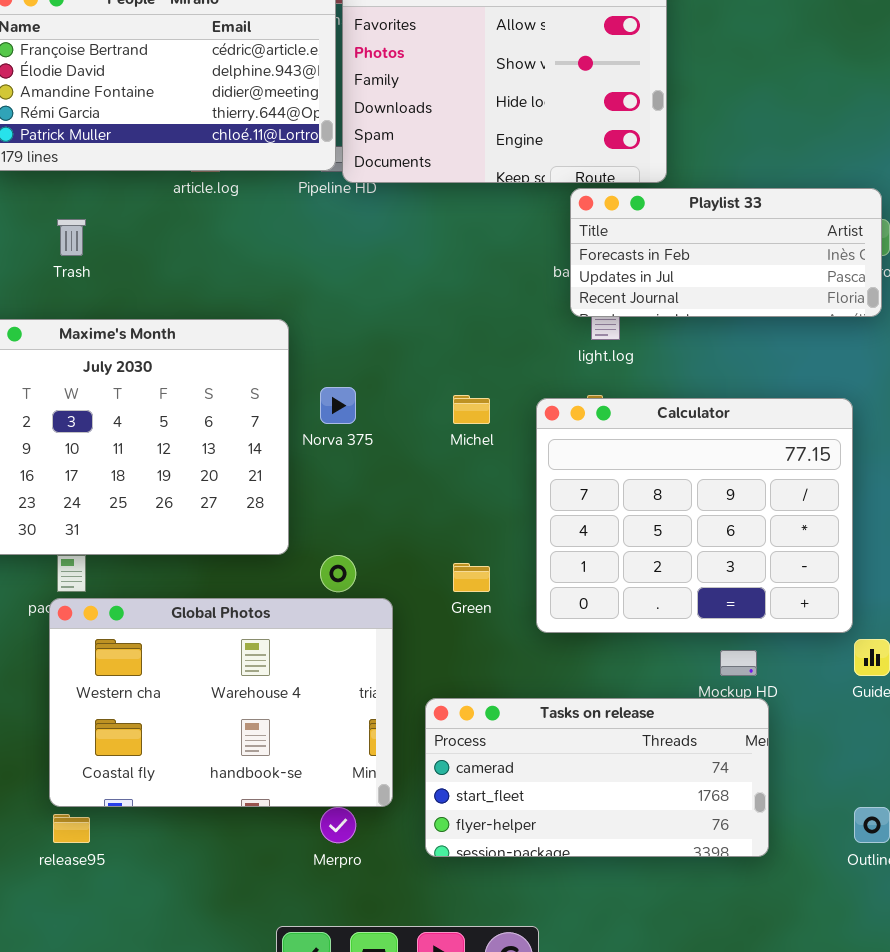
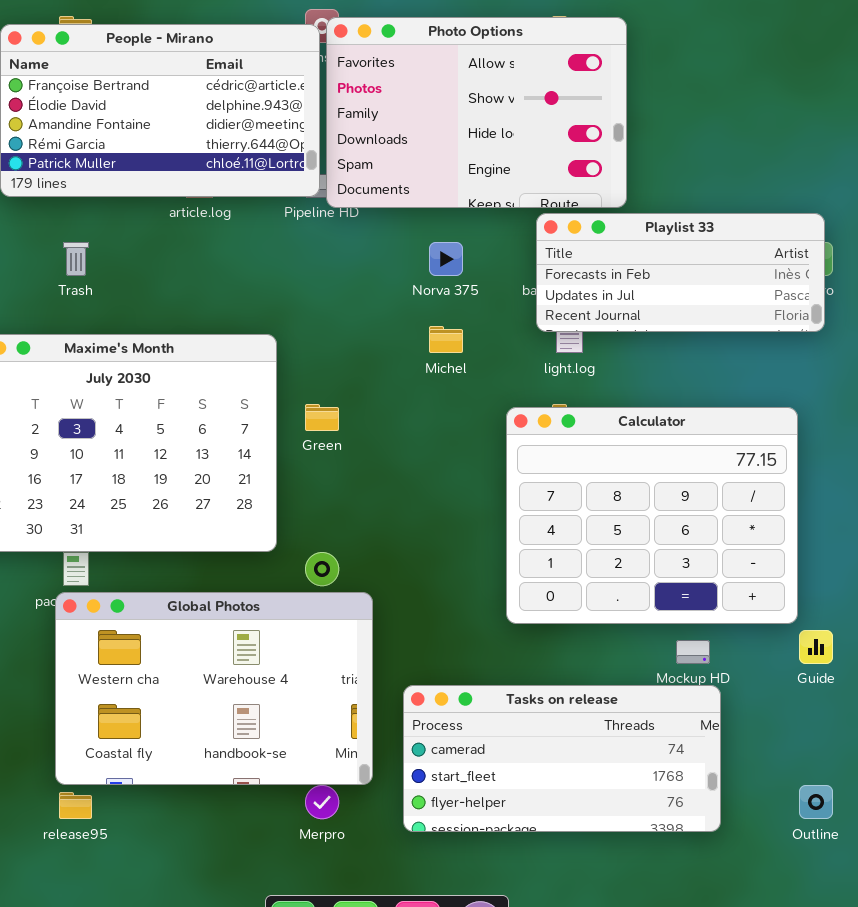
Norva 375: [320,387,356,424] -> [429,242,463,276], moved
Michel: [453,395,490,424] -> [429,326,463,353], moved
Green: [453,563,490,592] -> [305,404,339,431], moved

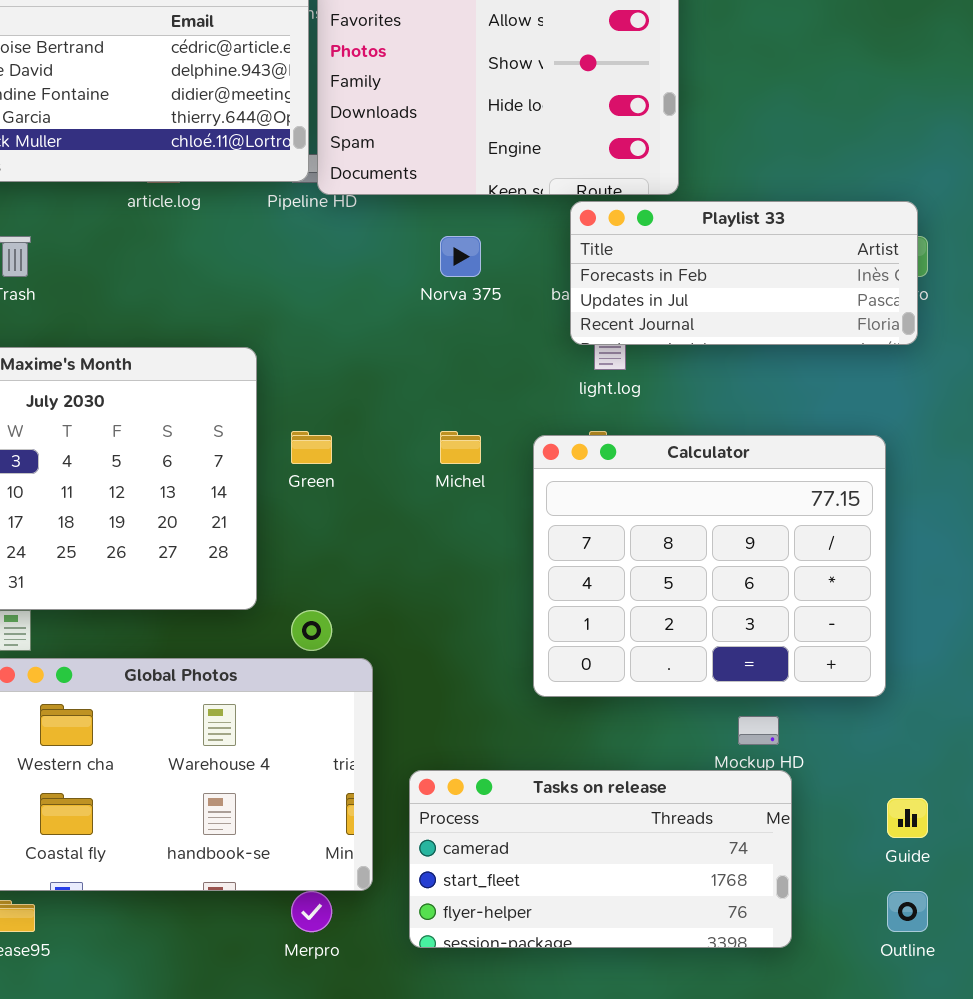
Michel: [429,326,463,353] -> [440,431,481,464], moved
Guide: [799,630,833,664] -> [887,798,928,838], moved

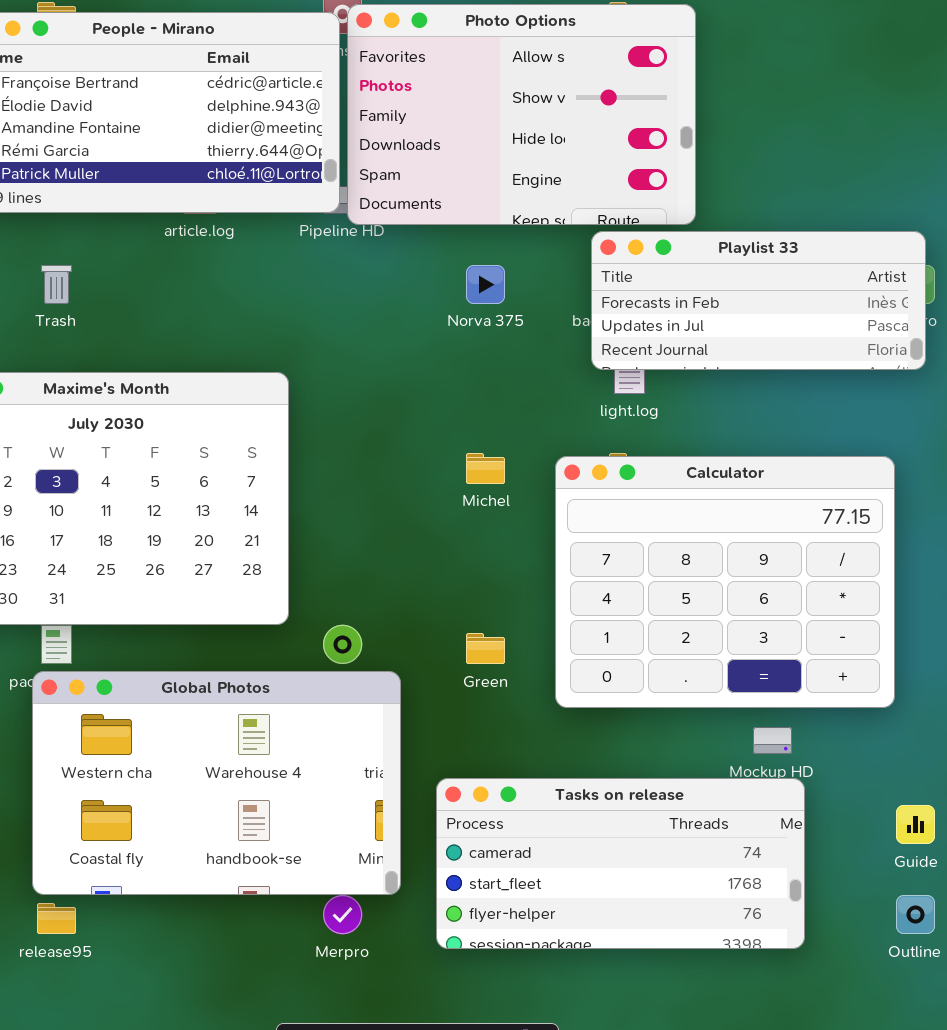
Green: [291,431,332,464] -> [466,633,505,664], moved

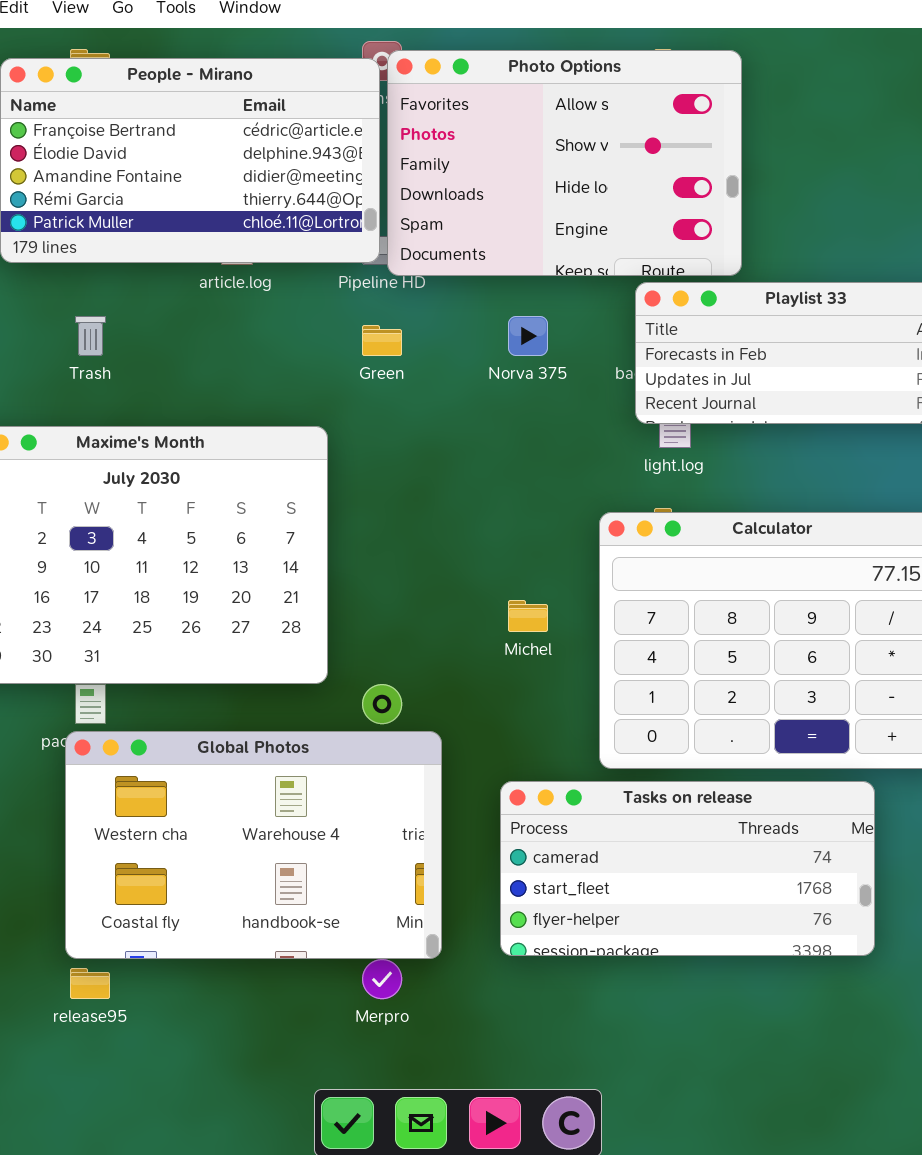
Michel: [466,453,505,484] -> [508,600,548,632], moved
Green: [466,633,505,664] -> [362,325,402,356], moved
Tasks on release: [436,778,805,949] -> [500,781,875,956], moved

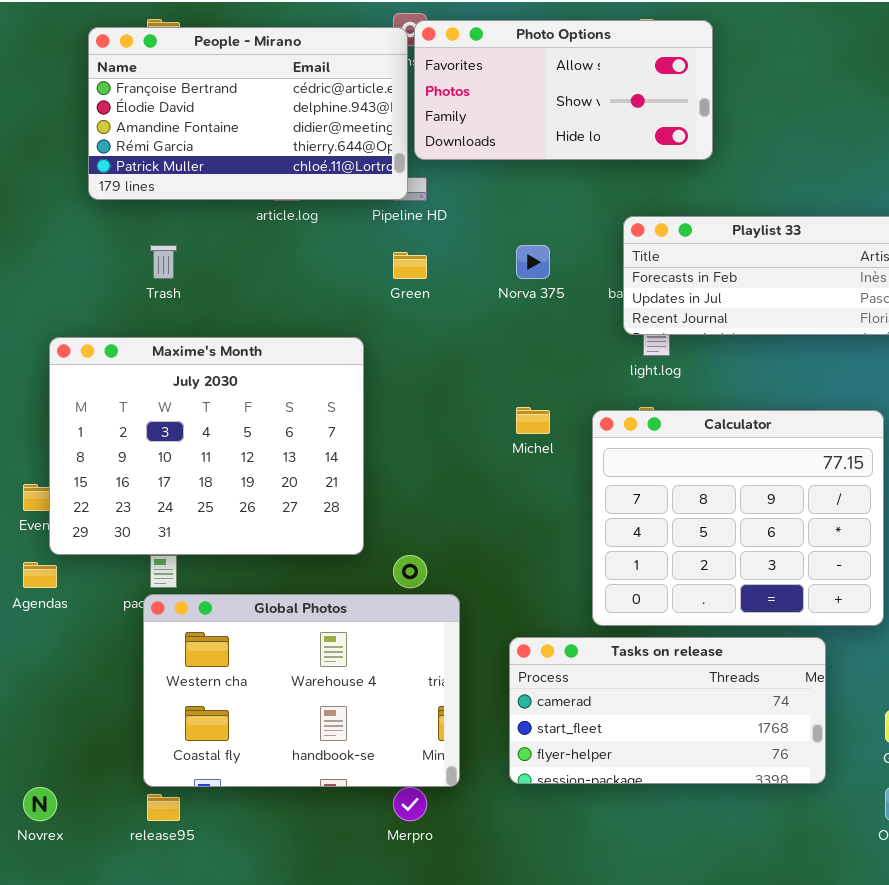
Photo Options: [387,50,742,276] -> [414,20,713,160], resized
Michel: [508,600,548,632] -> [516,407,550,434], moved

